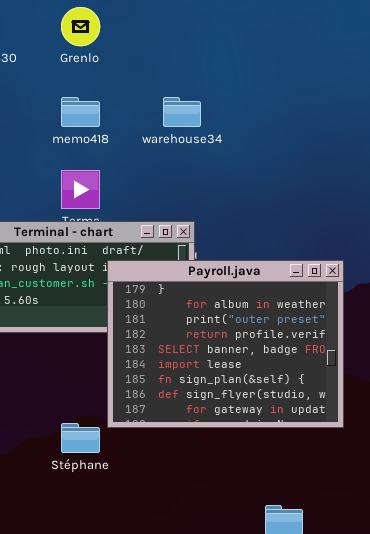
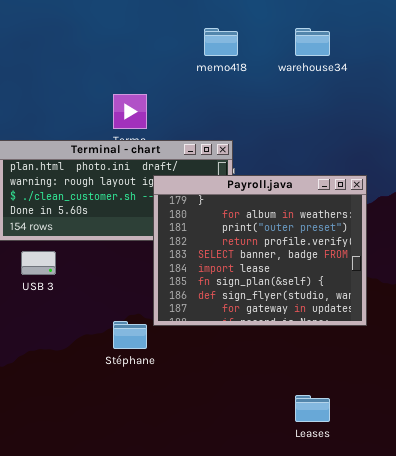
memo418: [61,97,100,127] -> [204,28,238,56], moved
warehouse34: [163,97,201,127] -> [295,28,330,56], moved

